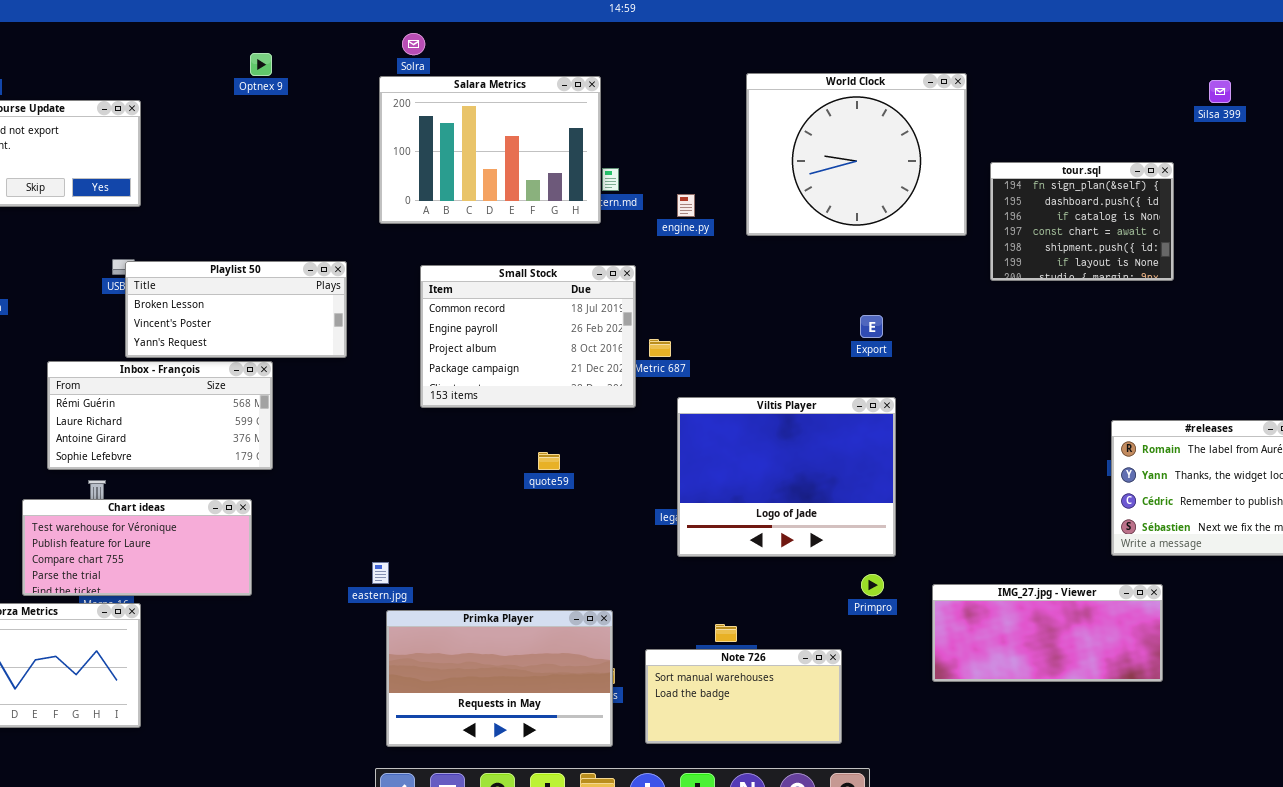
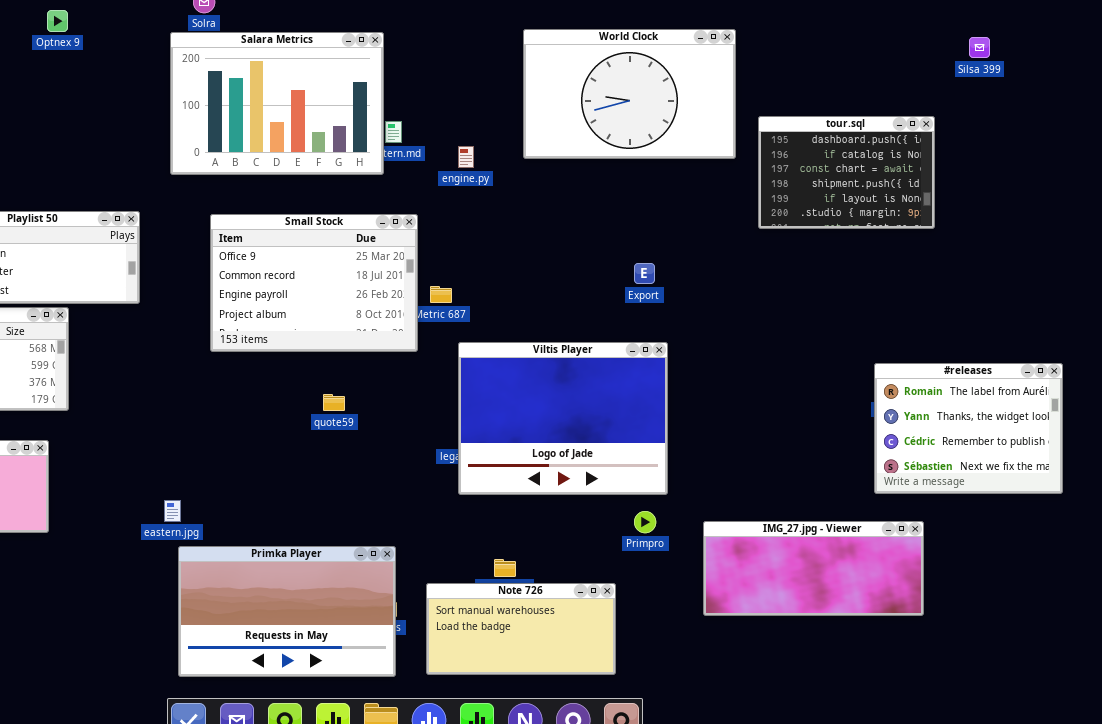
World Clock: [746,73,967,236] -> [523,29,736,159], resized
tour.sql: [990,162,1174,281] -> [758,116,935,229], scrolled down 1 row
Small Stock: [420,265,636,408] -> [210,214,418,352], scrolled up 1 row

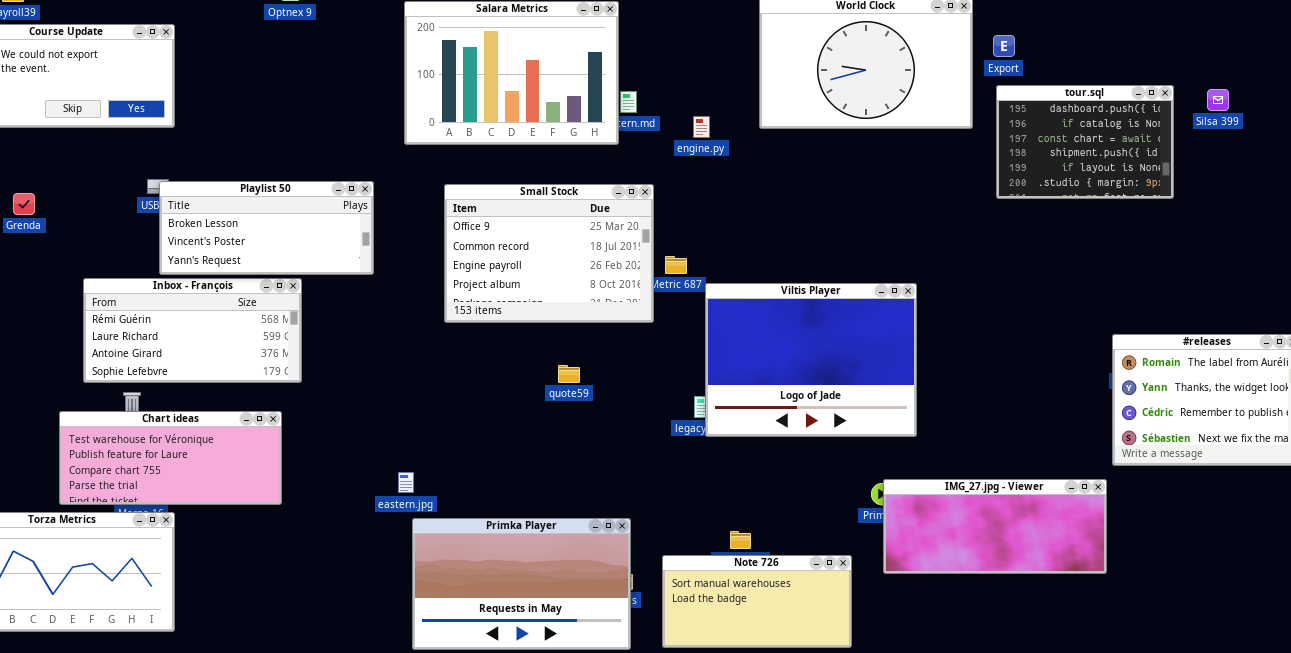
Silsa 399: [969,37,990,58] -> [1207,89,1229,111], moved
Export: [634,263,655,284] -> [993,35,1015,57], moved
Viltis Player: [458,342,668,495] -> [705,283,917,437], moved
IMG_27.jpg - Viewer: [703,521,924,616] -> [883,479,1107,574], moved

